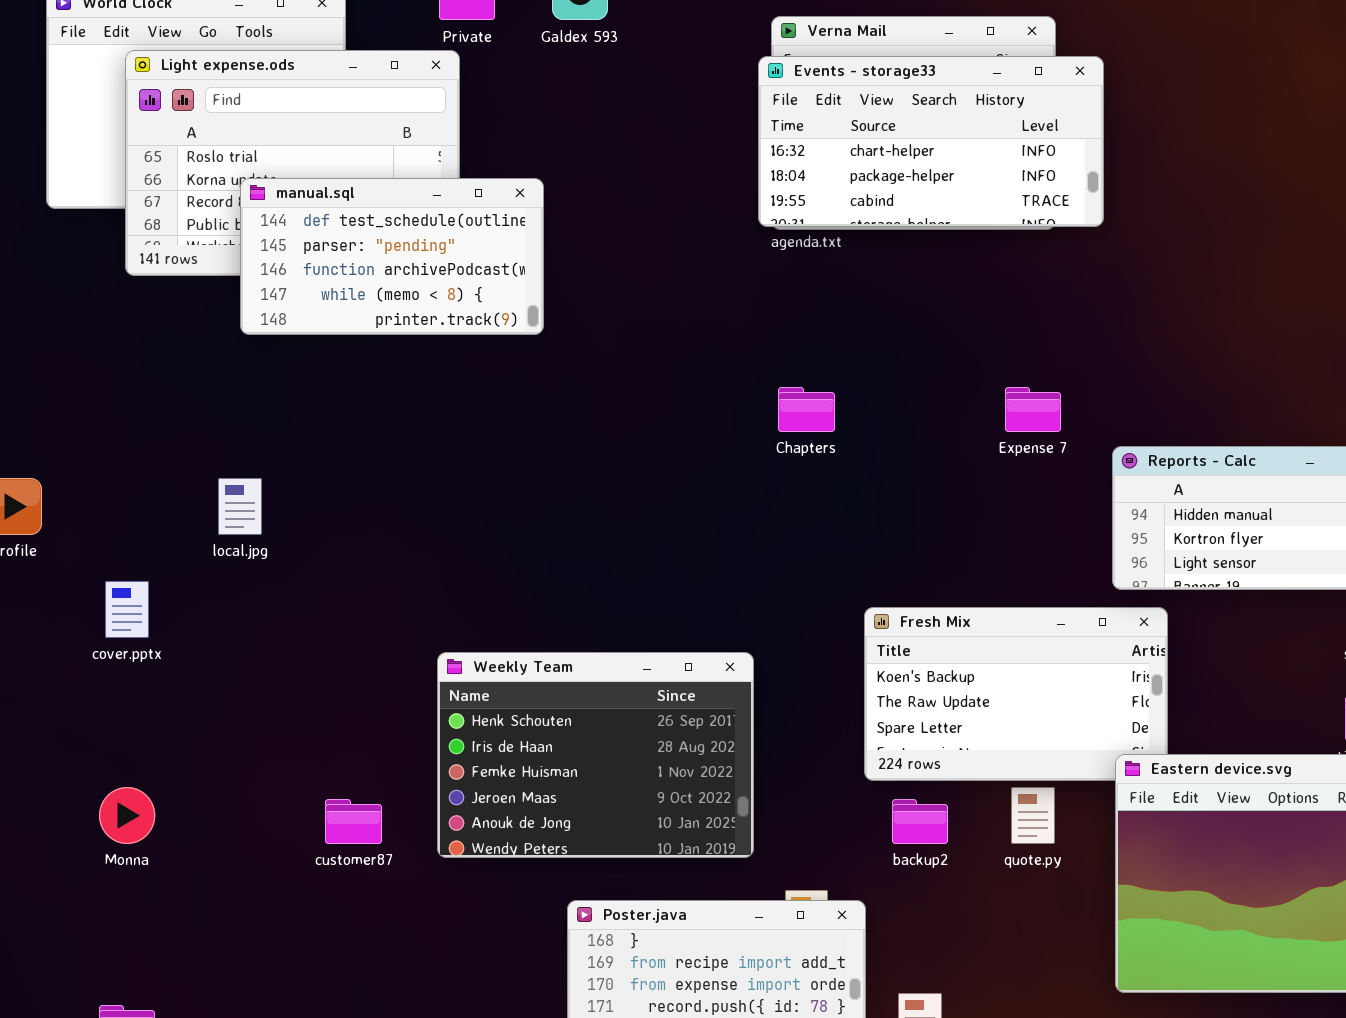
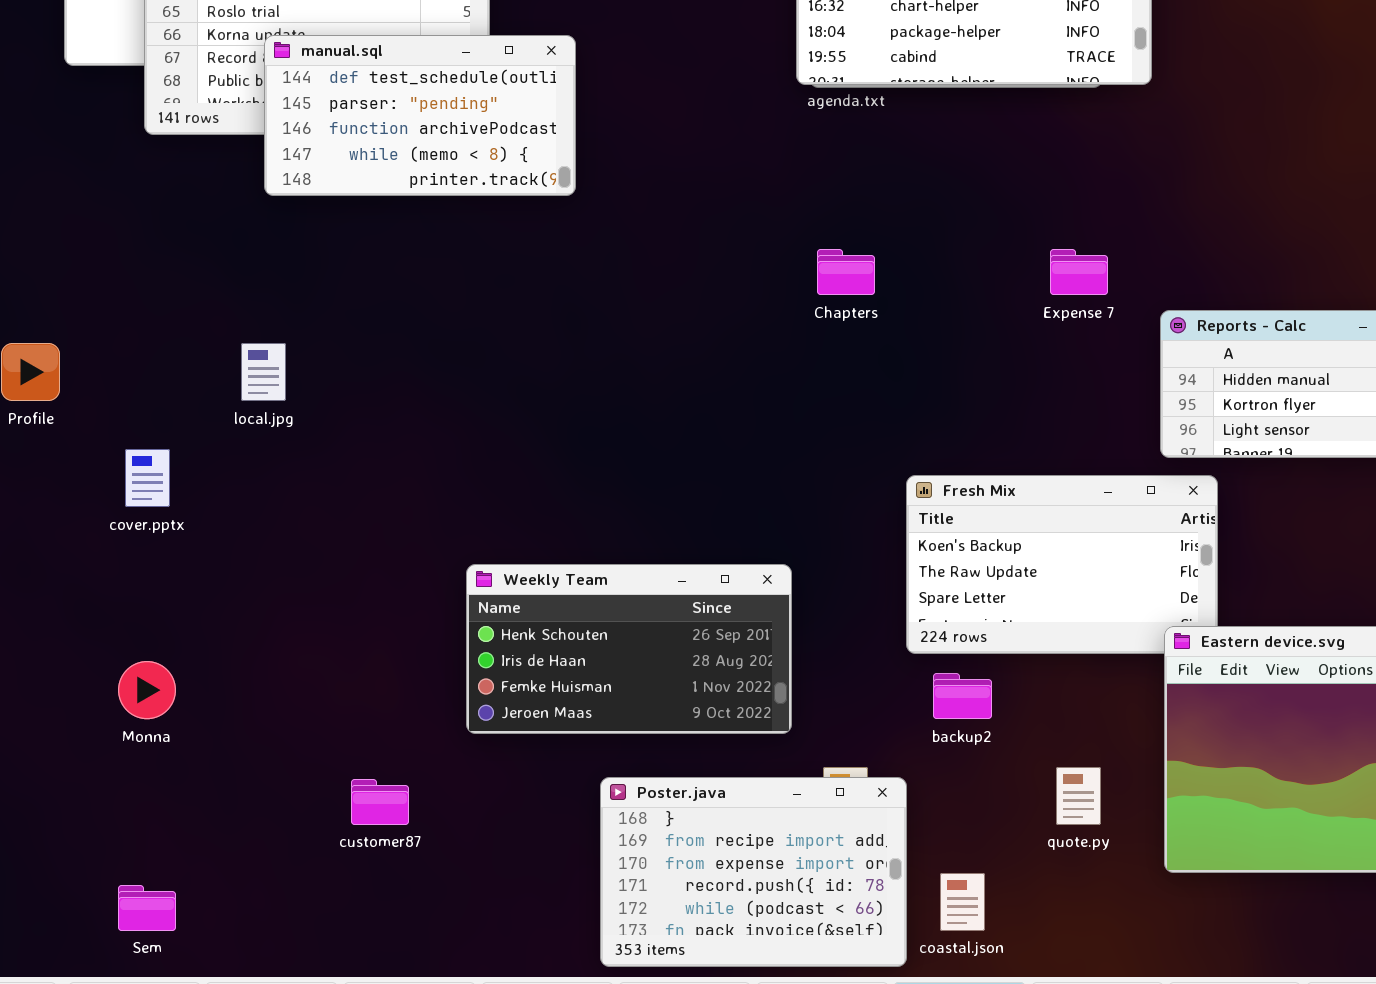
Weekly Team: [437,652,754,858] -> [466,564,792,734], resized
quote.py: [1011,787,1055,844] -> [1056,767,1101,825], moved
customer87: [325,799,382,844] -> [351,779,409,825], moved

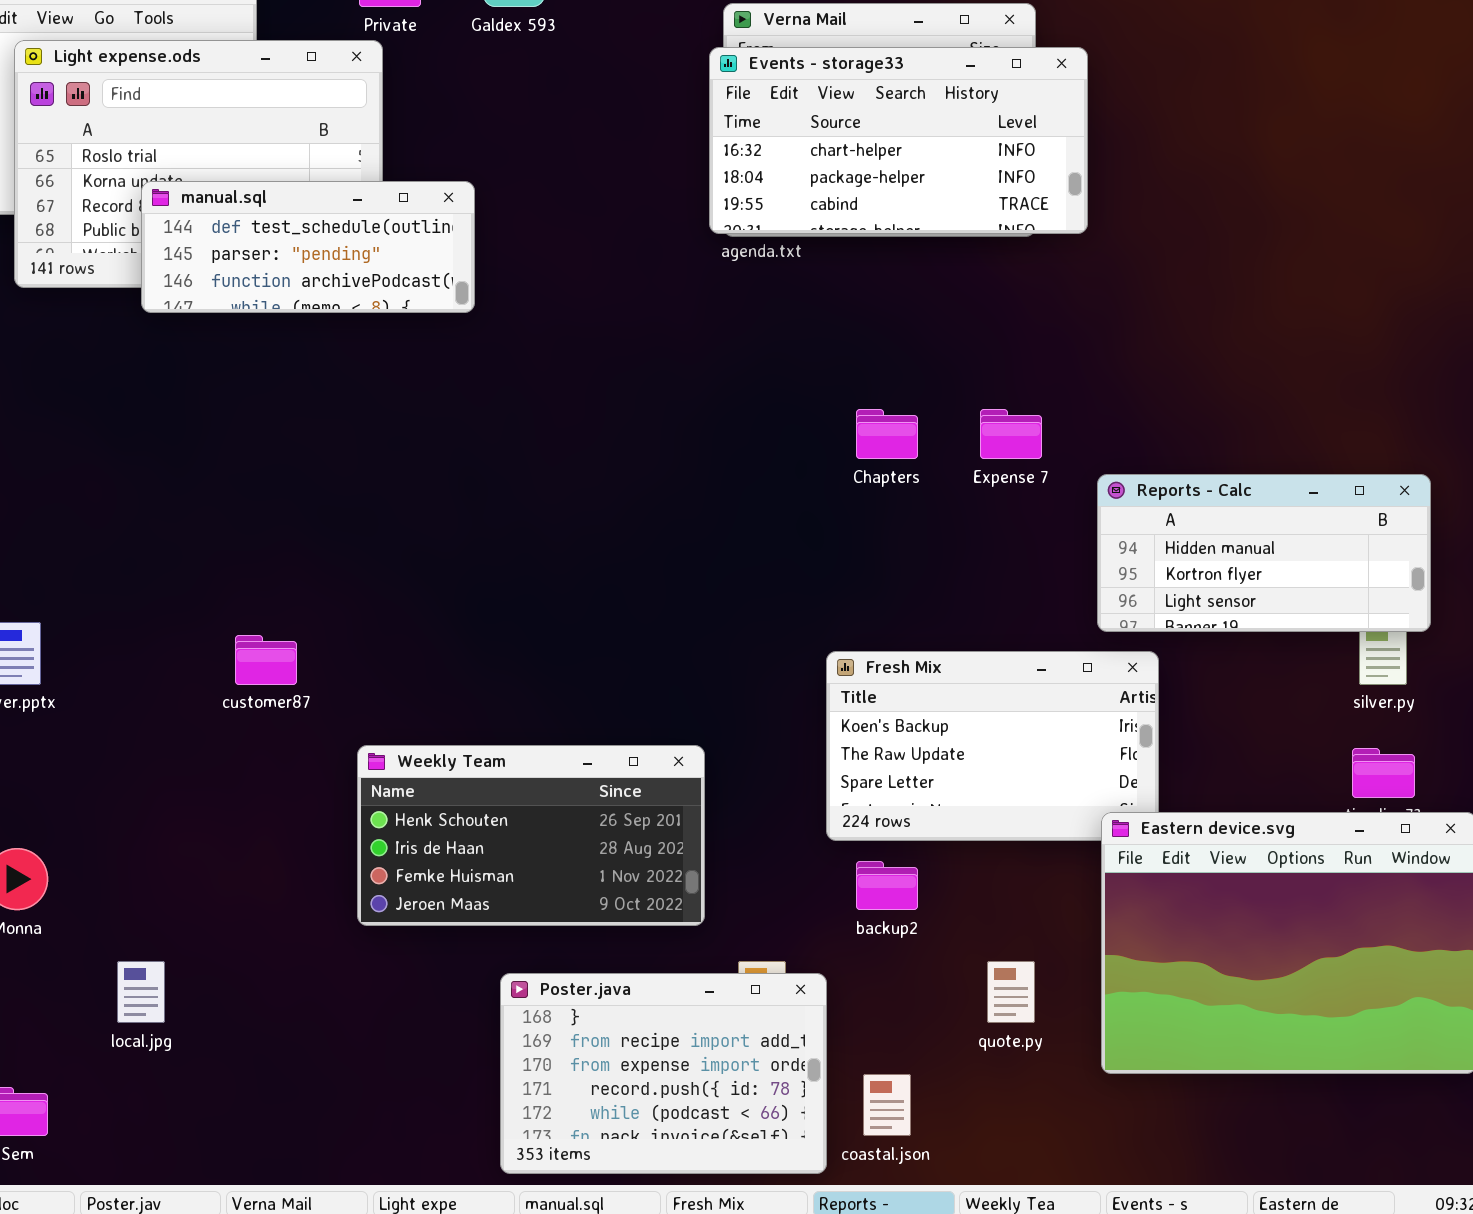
manual.sql: [264,35,576,196] -> [141,181,475,313], resized
Chapters: [817,249,875,295] -> [856,409,918,459], moved
local.jpg: [241,343,286,401] -> [117,961,165,1023], moved
customer87: [351,779,409,825] -> [235,635,297,685], moved

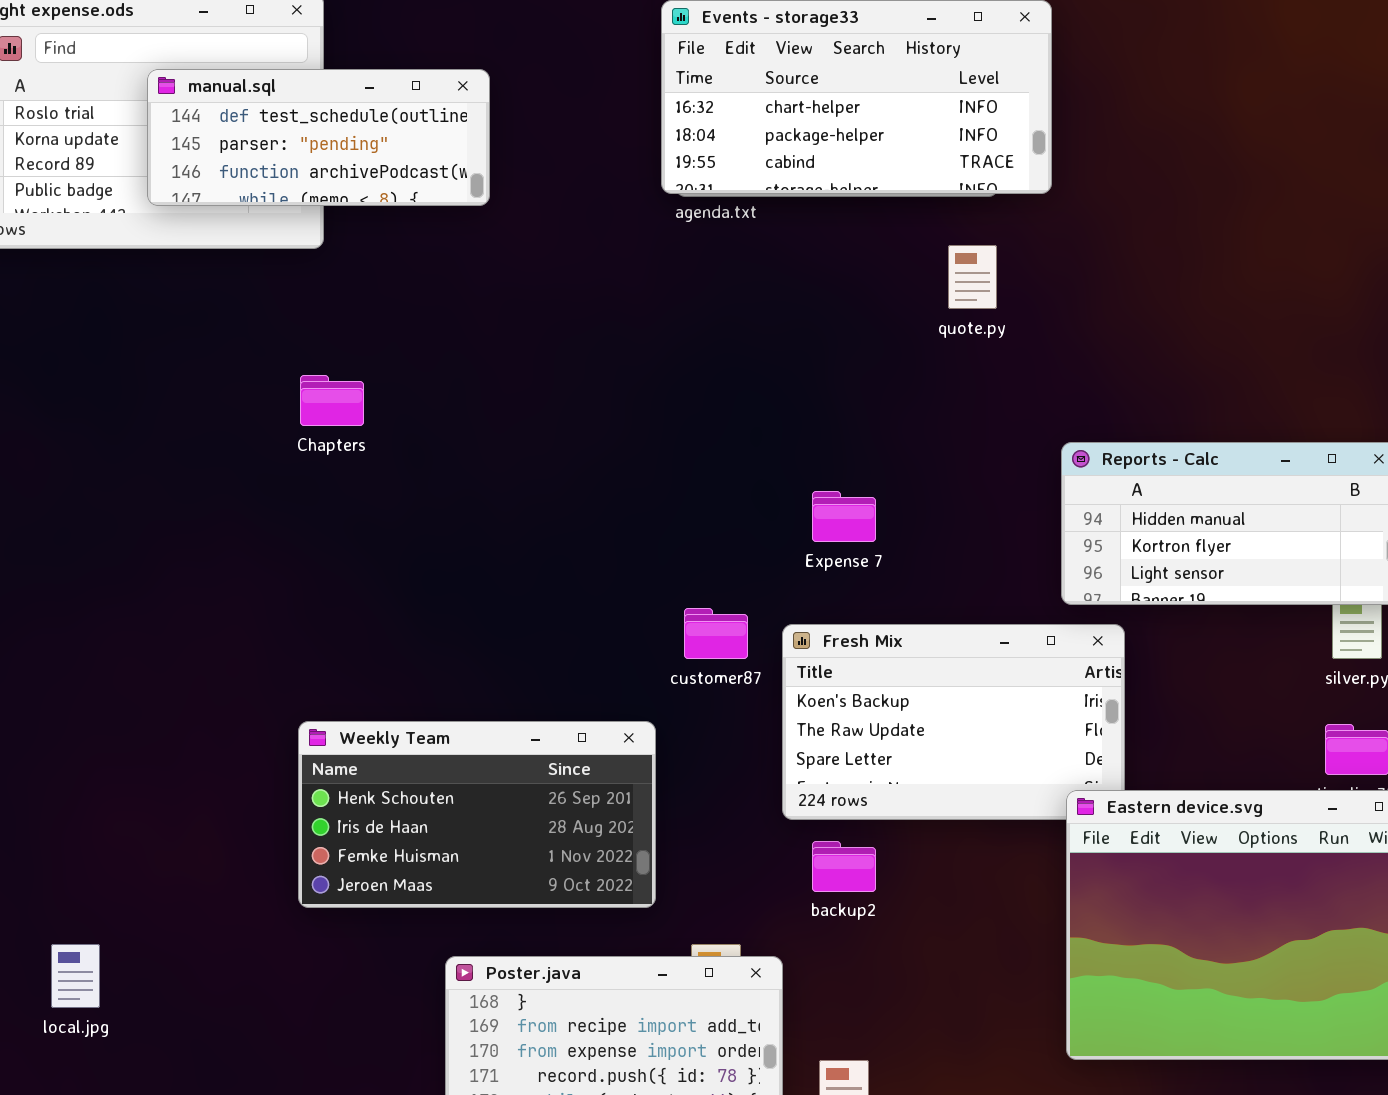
manual.sql: [141,181,475,313] -> [147,69,490,206], moved
Chapters: [856,409,918,459] -> [300,375,364,426], moved
Expense 7: [980,409,1042,459] -> [812,491,876,542], moved
customer87: [235,635,297,685] -> [684,608,748,659], moved
quote.py: [987,961,1035,1023] -> [948,245,997,309], moved

